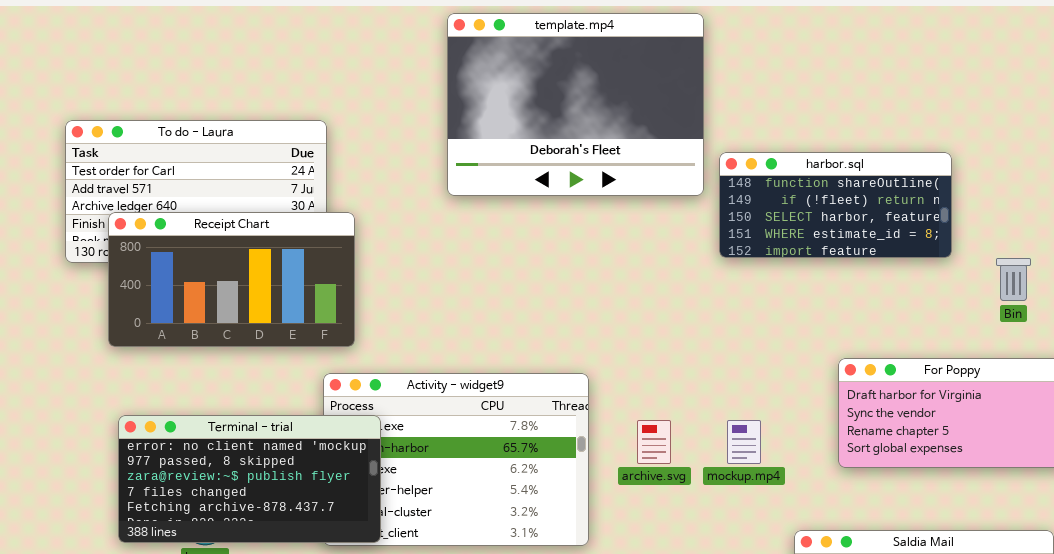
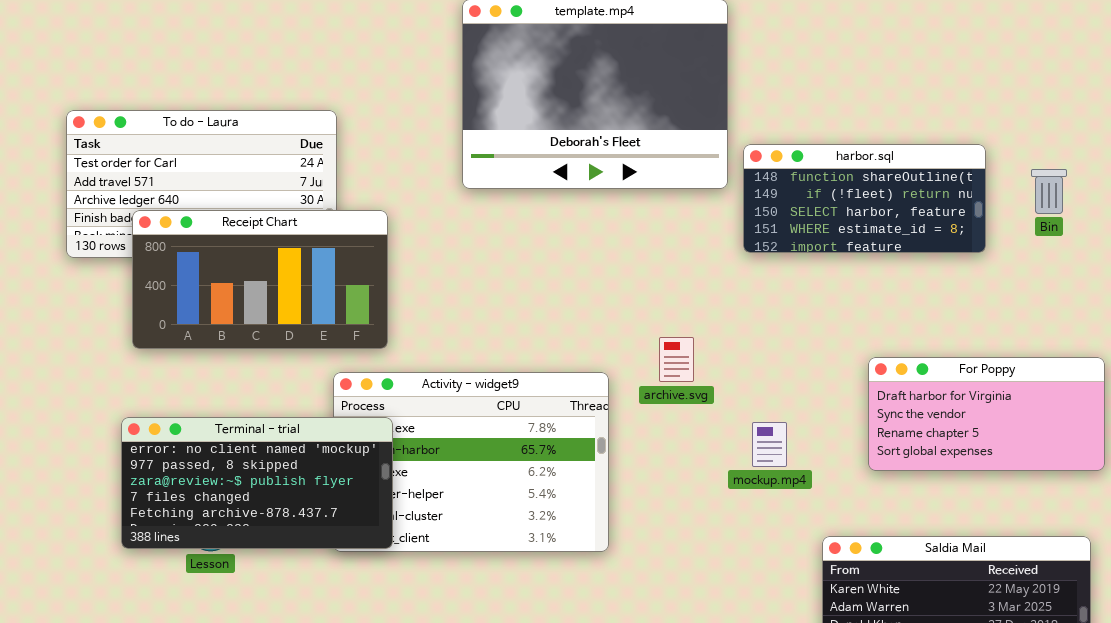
Receipt Chart: [108,212,355,347] -> [132,210,388,349], moved
Bin: [996,258,1031,301] -> [1031,169,1067,214], moved
archive.svg: [637,420,671,464] -> [659,337,694,382], moved

